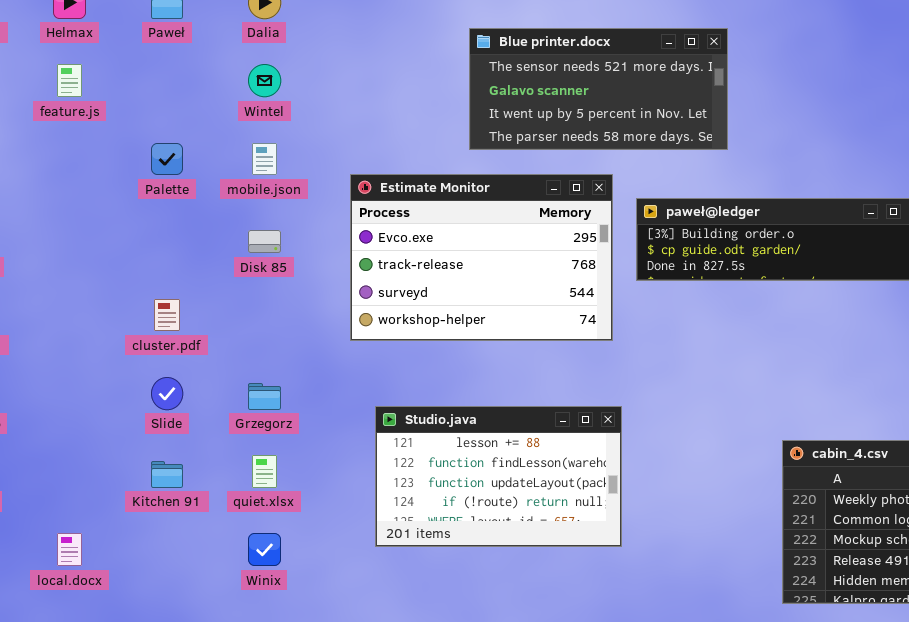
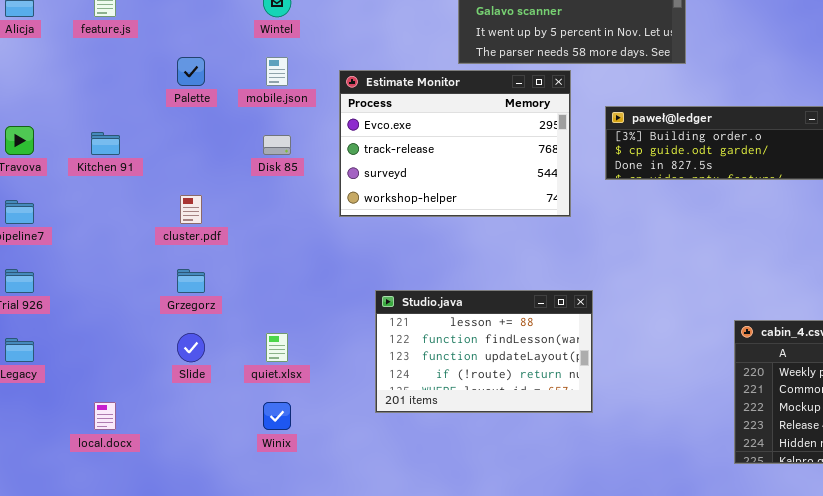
Estimate Monitor: [350,174,613,341] -> [339,70,571,217], moved
Slide: [151,377,183,410] -> [177,333,205,362], moved
Grzegorz: [248,383,281,410] -> [177,269,205,293], moved
Kitchen 91: [151,461,183,488] -> [91,132,120,155], moved

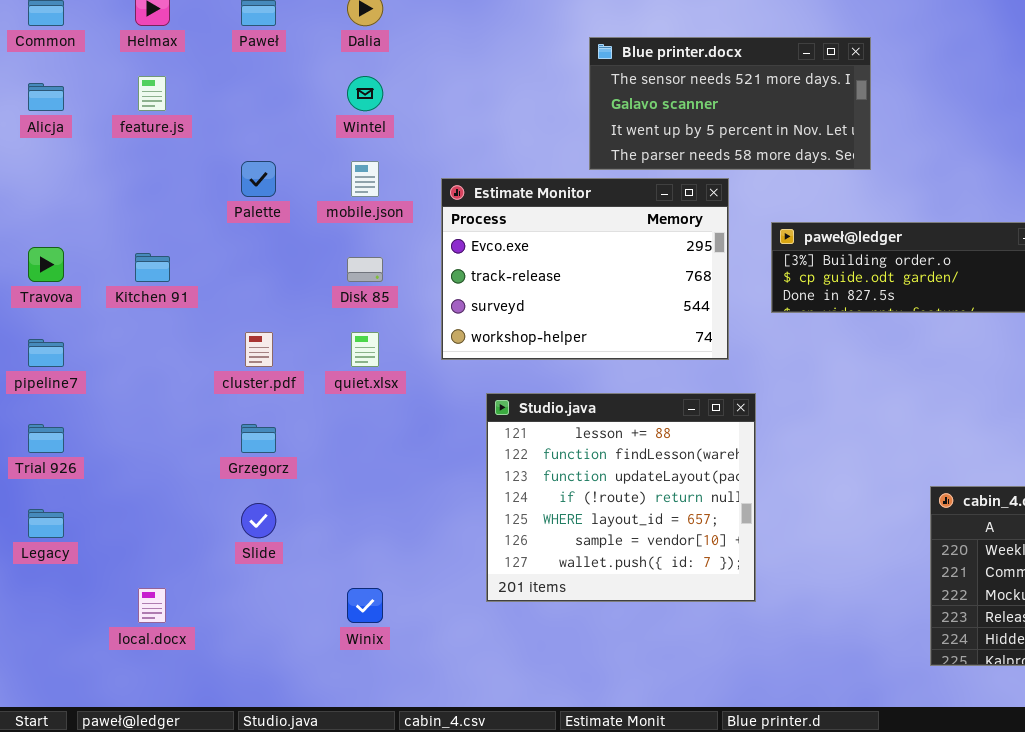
Studio.java: [375,290,593,413] -> [486,393,756,602], resized
quiet.xlsx: [266,333,288,362] -> [351,332,379,367], moved

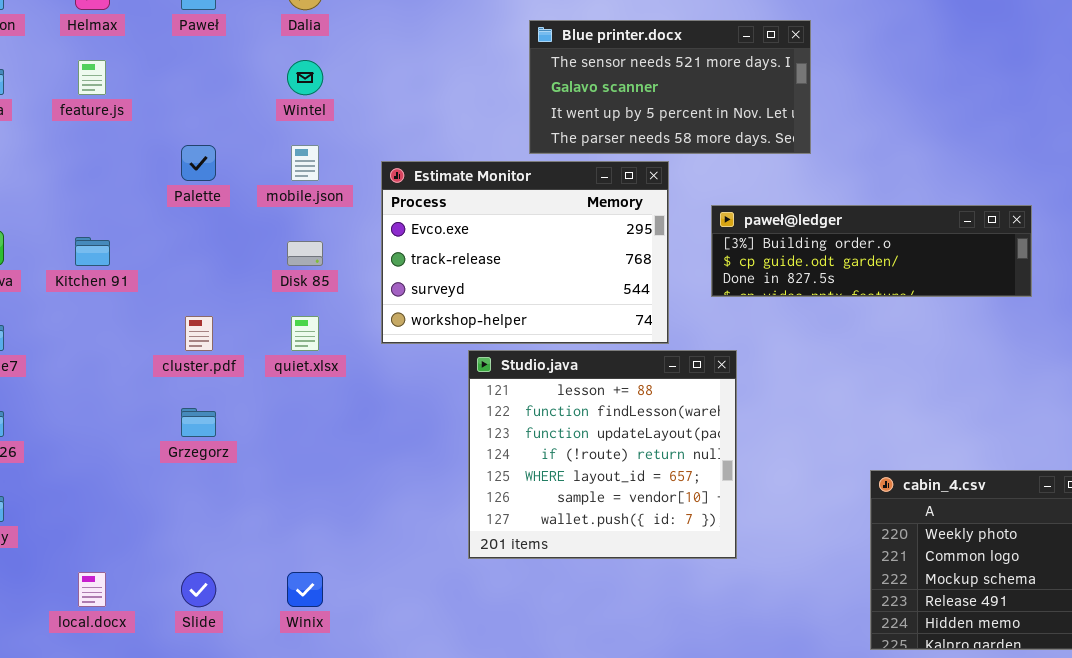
Studio.java: [486,393,756,602] -> [468,350,737,559], moved
Slide: [241,503,276,538] -> [181,572,216,607], moved

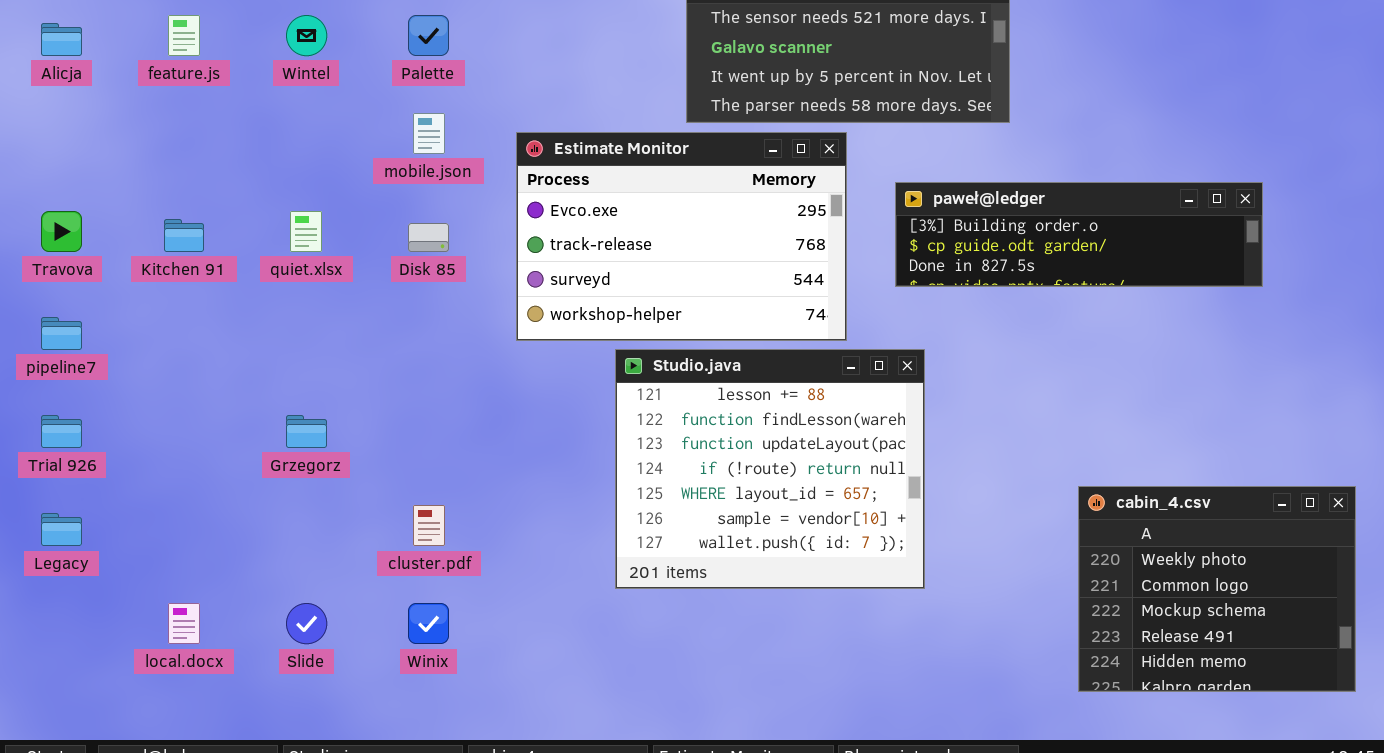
Wintel: [287,60,323,95] -> [286,15,327,56], moved
Palette: [181,145,216,181] -> [408,15,449,56], moved
cluster.pdf: [185,316,213,351] -> [413,505,445,546], moved
quiet.xlsx: [291,316,319,351] -> [290,211,322,252], moved

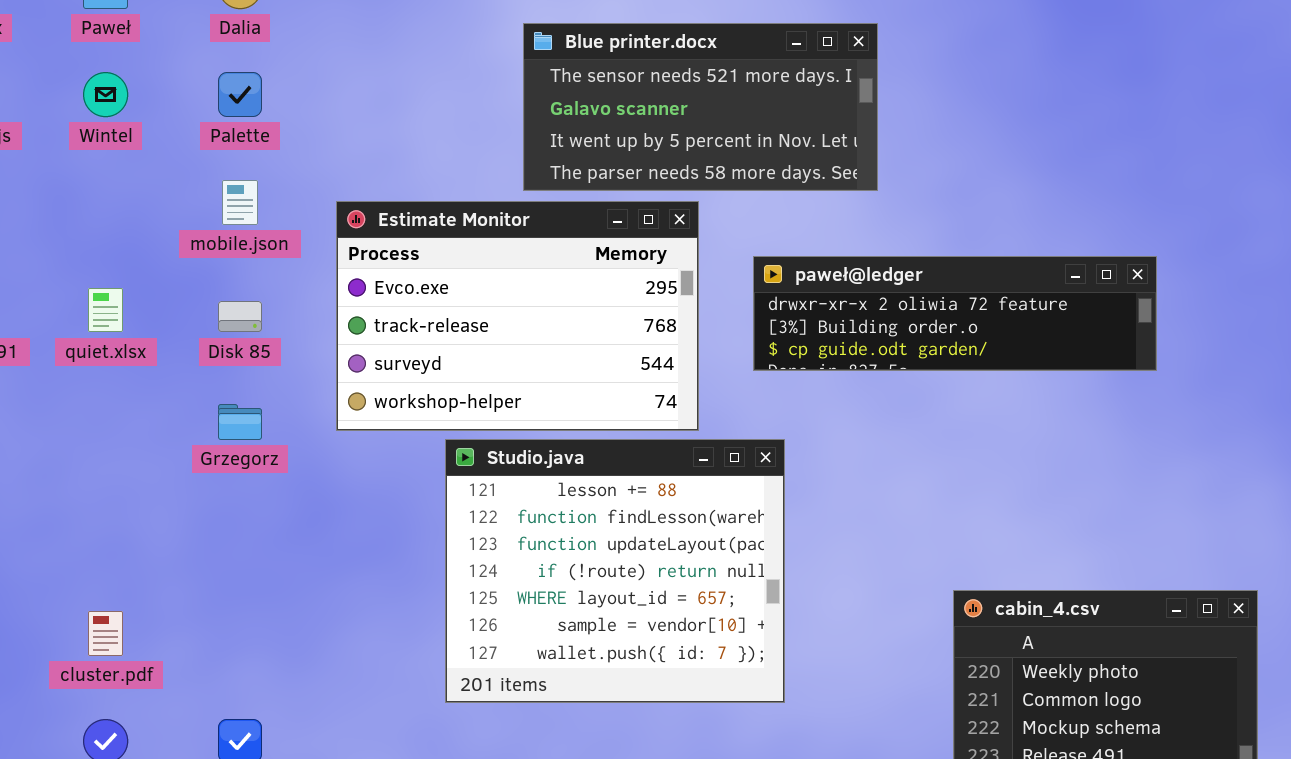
paweł@ledger: [895,182,1263,287] -> [753,256,1157,371], scrolled up 1 row
Grzegorz: [286,415,327,448] -> [218,404,262,440], moved
cluster.pdf: [413,505,445,546] -> [88,611,123,656], moved

